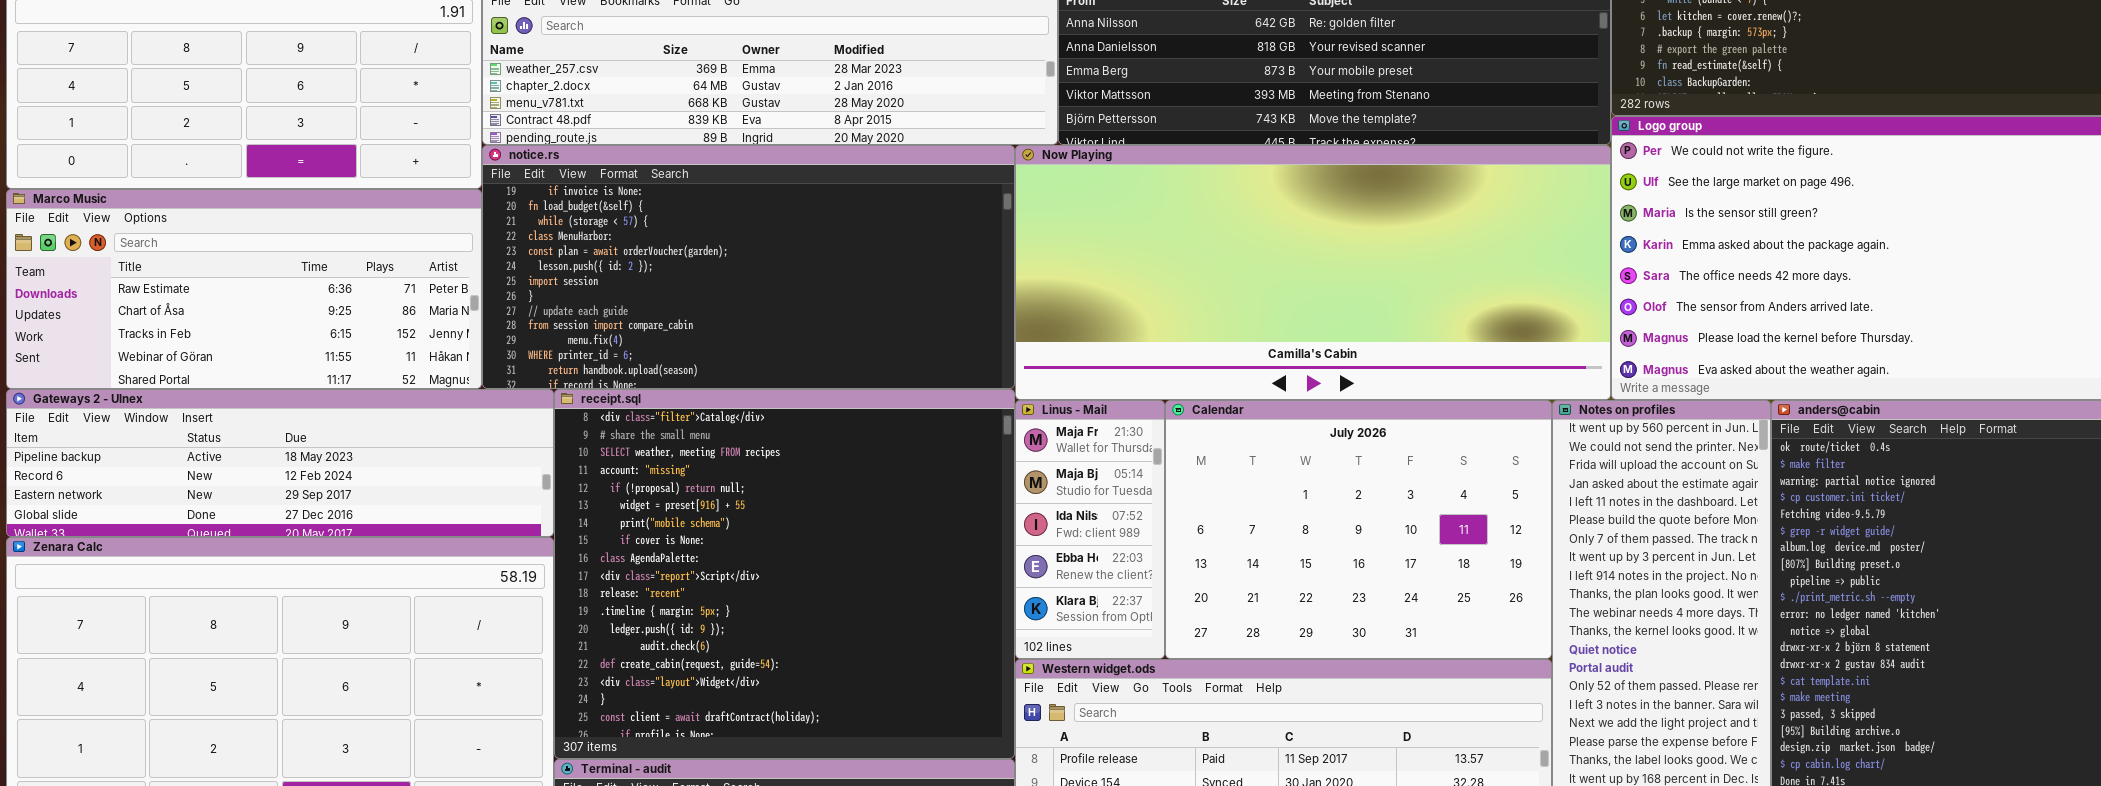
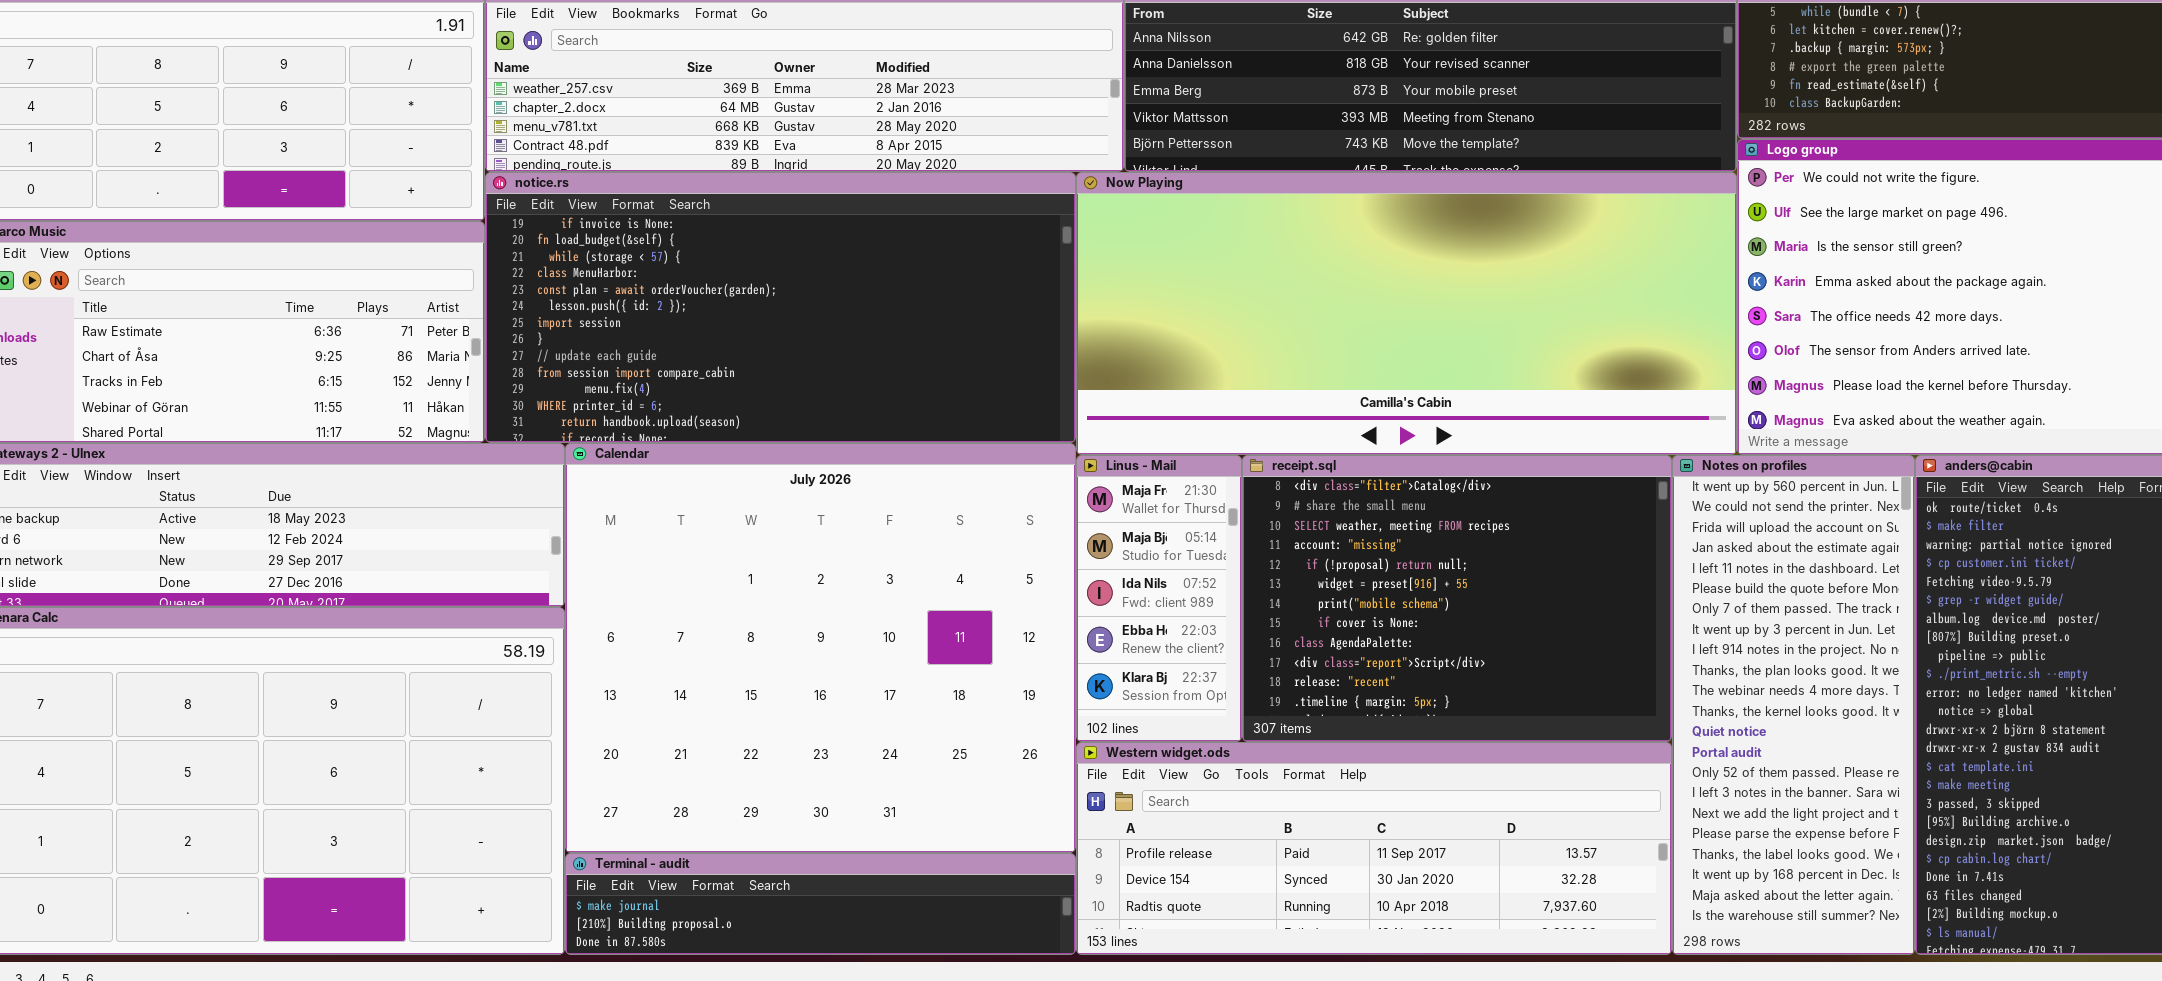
receipt.sql: [554,389,1015,759] -> [1242,455,1672,742], moved, resized
Calendar: [1165,400,1552,659] -> [565,443,1076,853], moved, resized

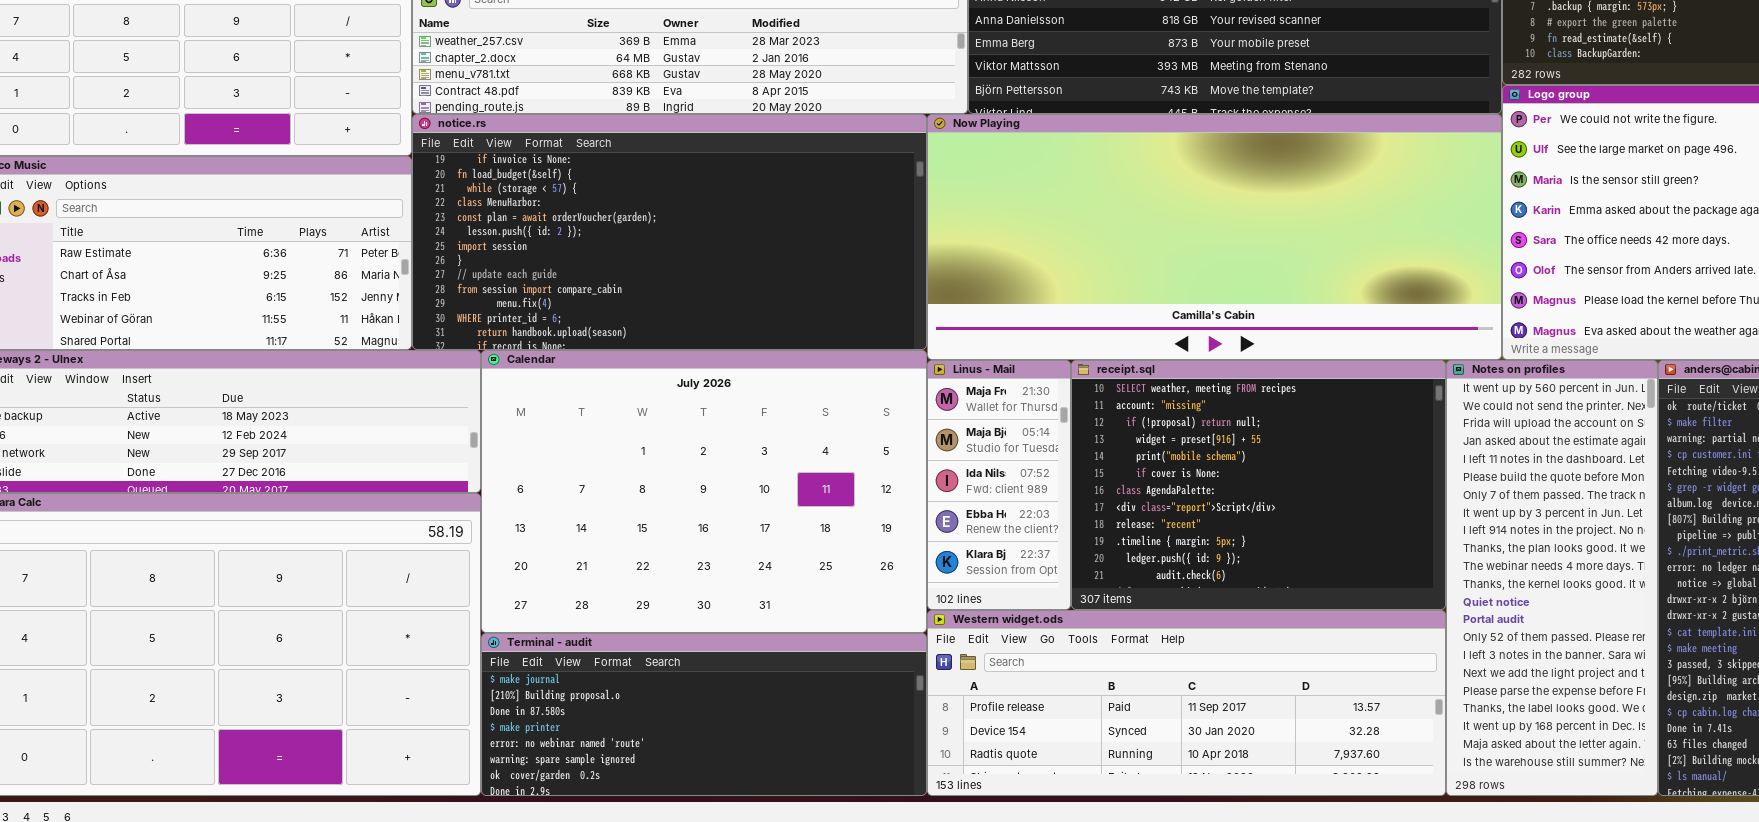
Calendar: [565,443,1076,853] -> [481,350,927,633], resized
receipt.sql: [1242,455,1672,742] -> [1071,360,1446,610], scrolled down 2 rows
Terminal - audit: [565,853,1076,955] -> [481,633,927,796], resized

